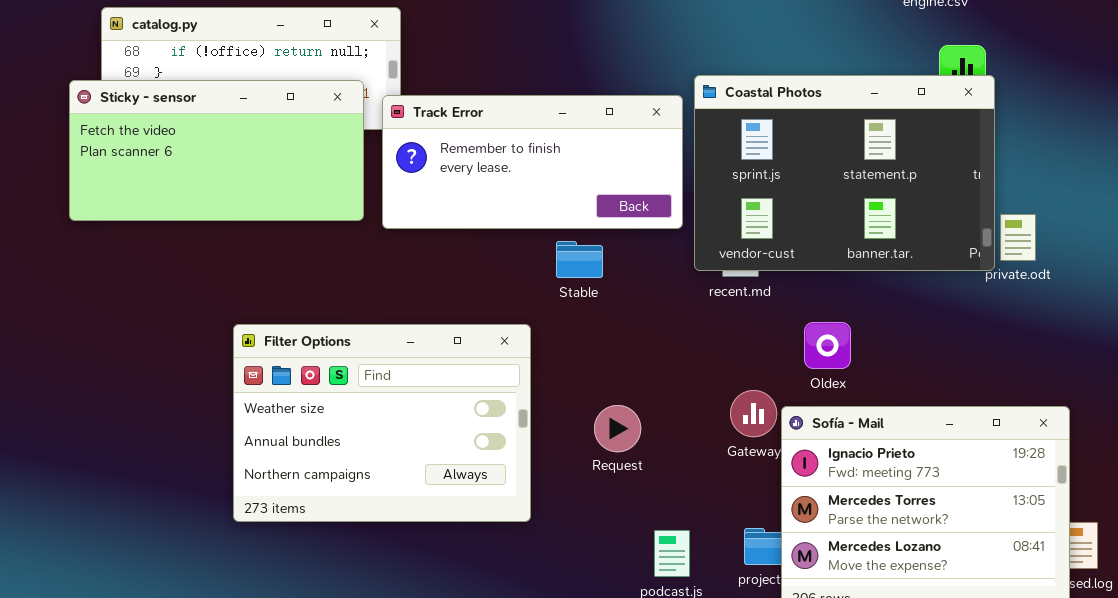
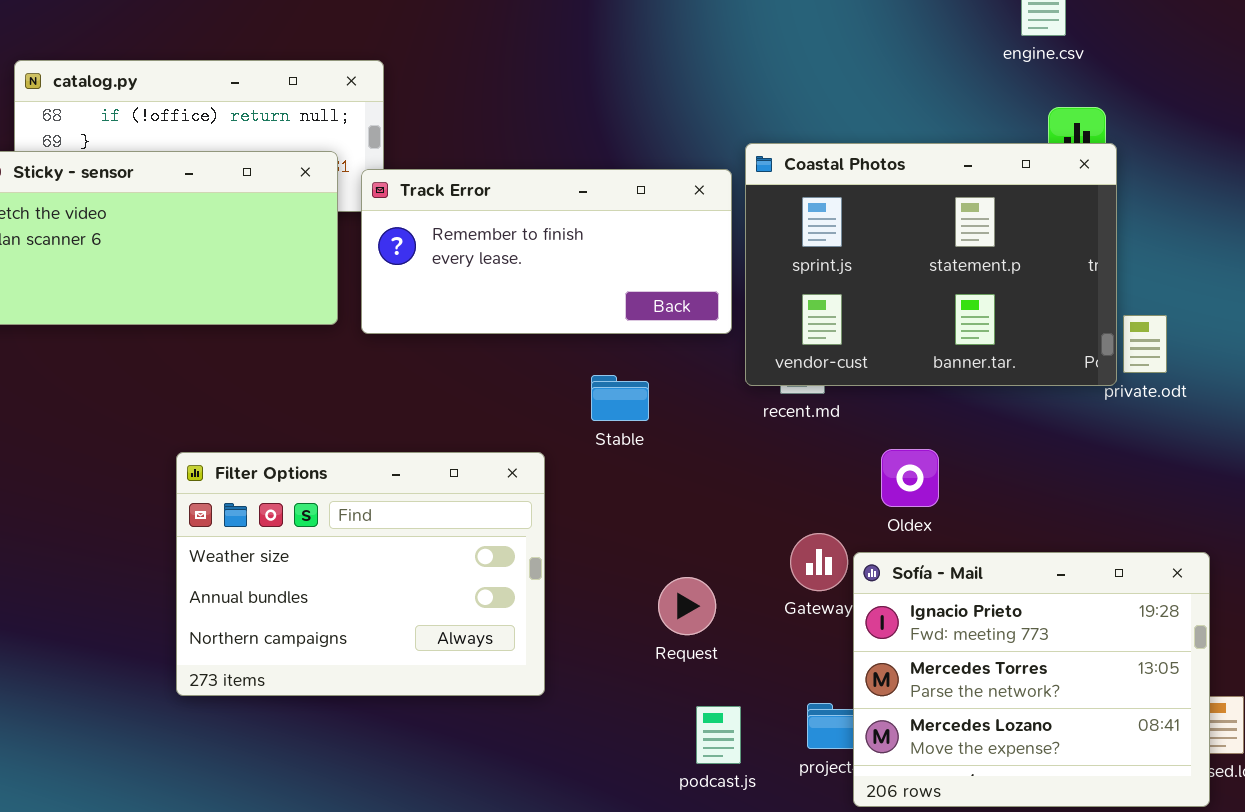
Stable: [556,241,603,278] -> [591,375,649,421], moved
Request: [594,405,641,452] -> [658,577,716,635], moved

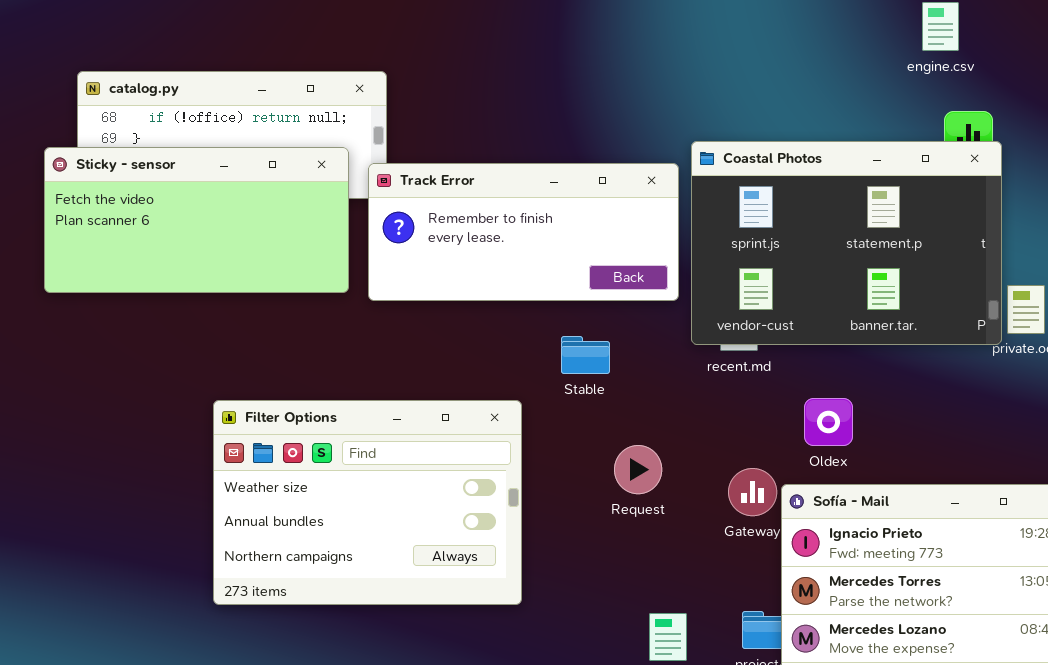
Request: [658,577,716,635] -> [614,445,662,494], moved

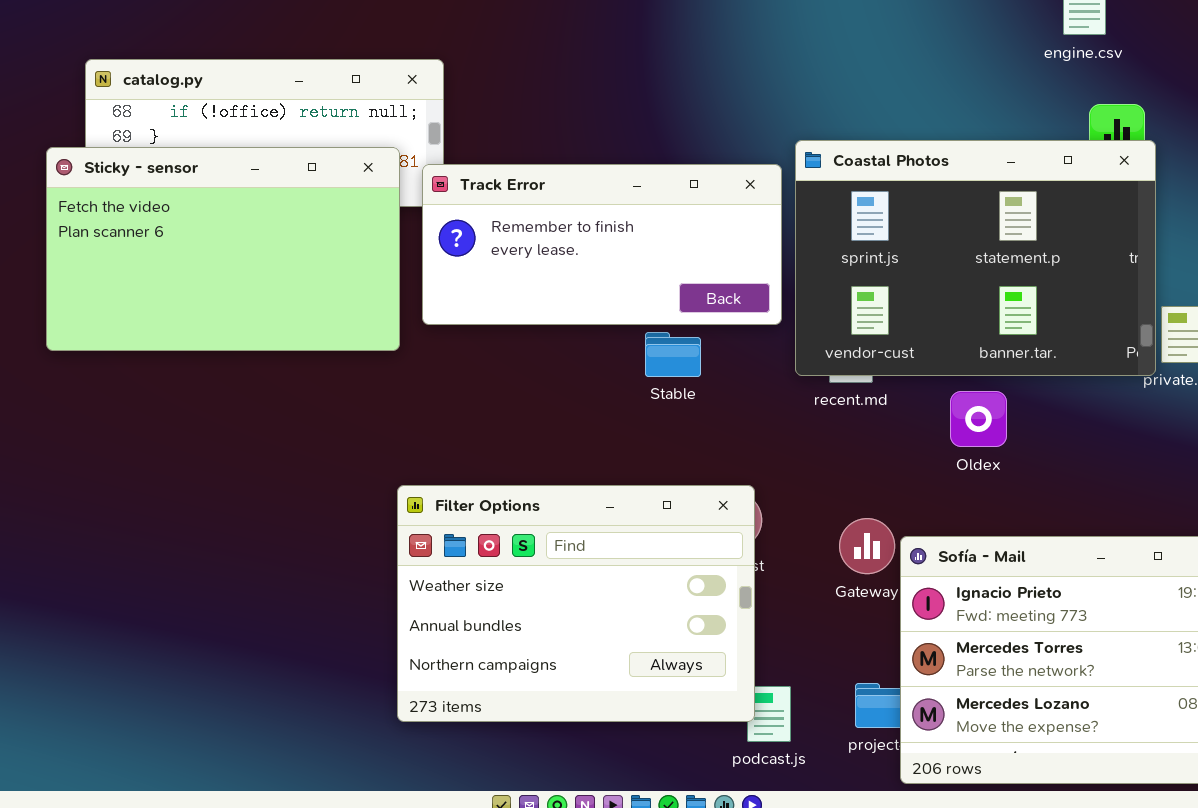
Sticky - sensor: [44,147,349,293] -> [46,147,400,351], resized
Stable: [561,336,610,374] -> [645,332,701,377], moved
Oldex: [804,398,853,446] -> [950,391,1007,447], moved
Filter Options: [213,400,522,605] -> [397,485,755,722], moved

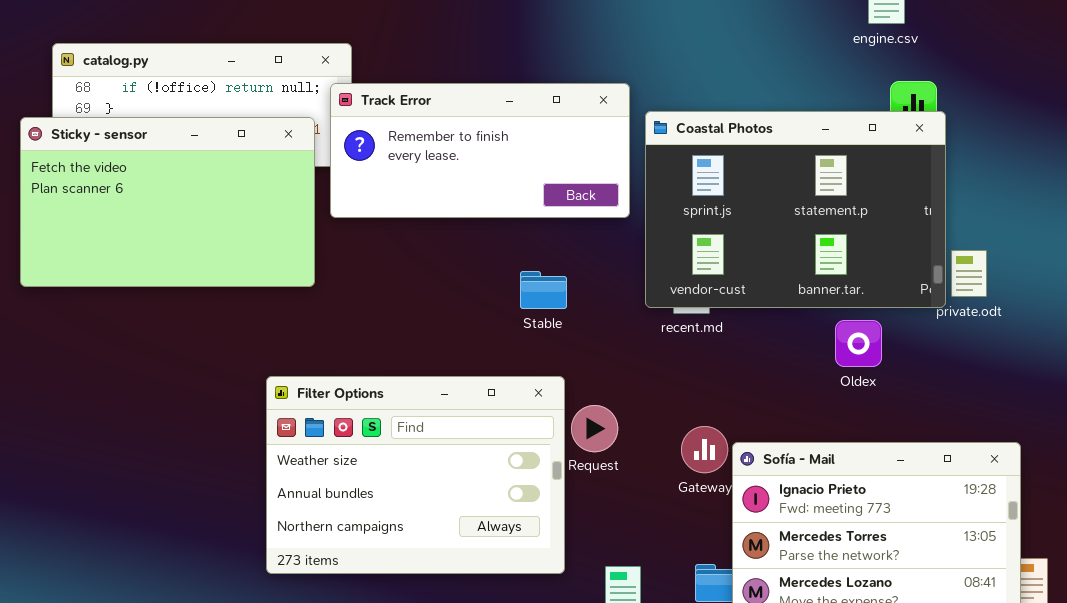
Track Error: [422,164,782,325] -> [330,83,630,218], moved
Oldex: [950,391,1007,447] -> [835,320,882,367], moved
Filter Options: [397,485,755,722] -> [266,376,565,574], moved

